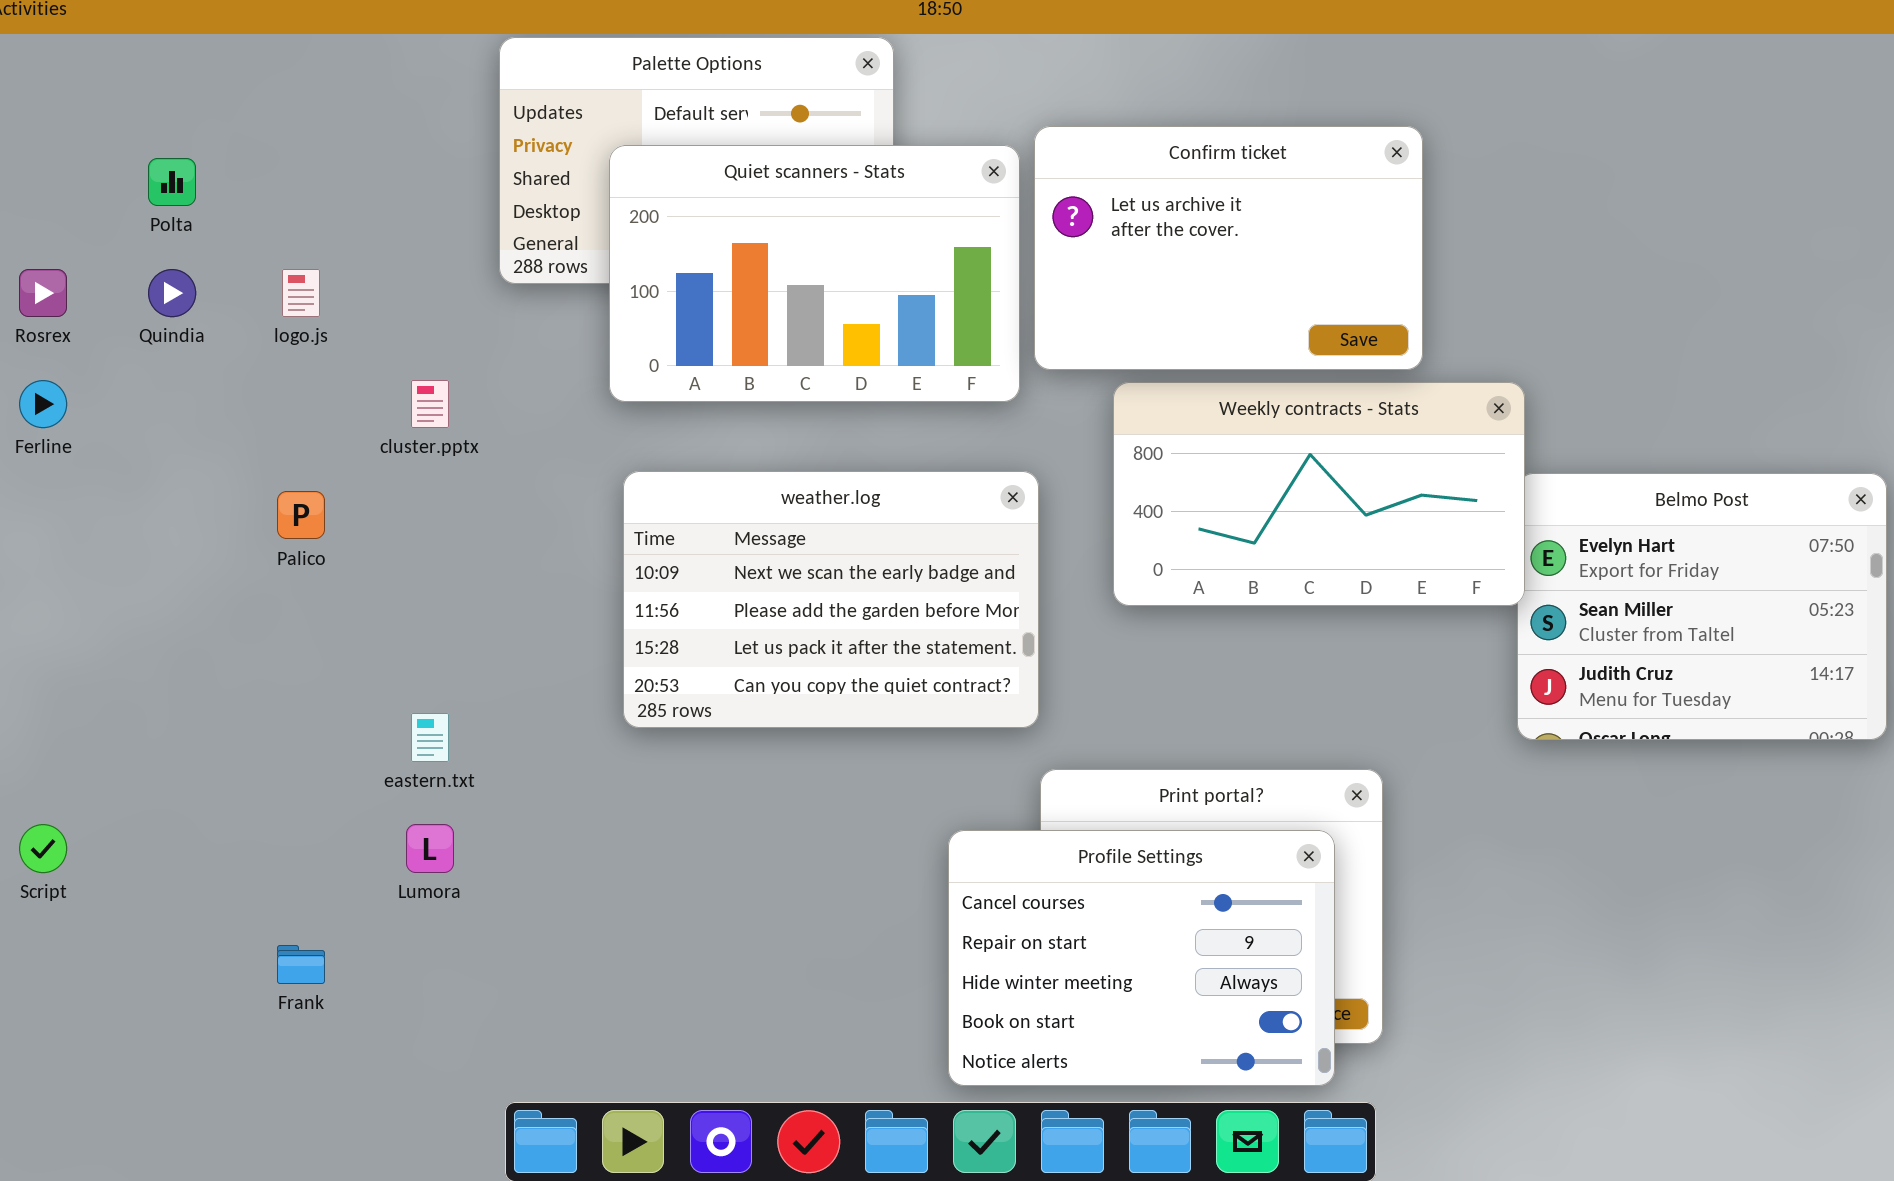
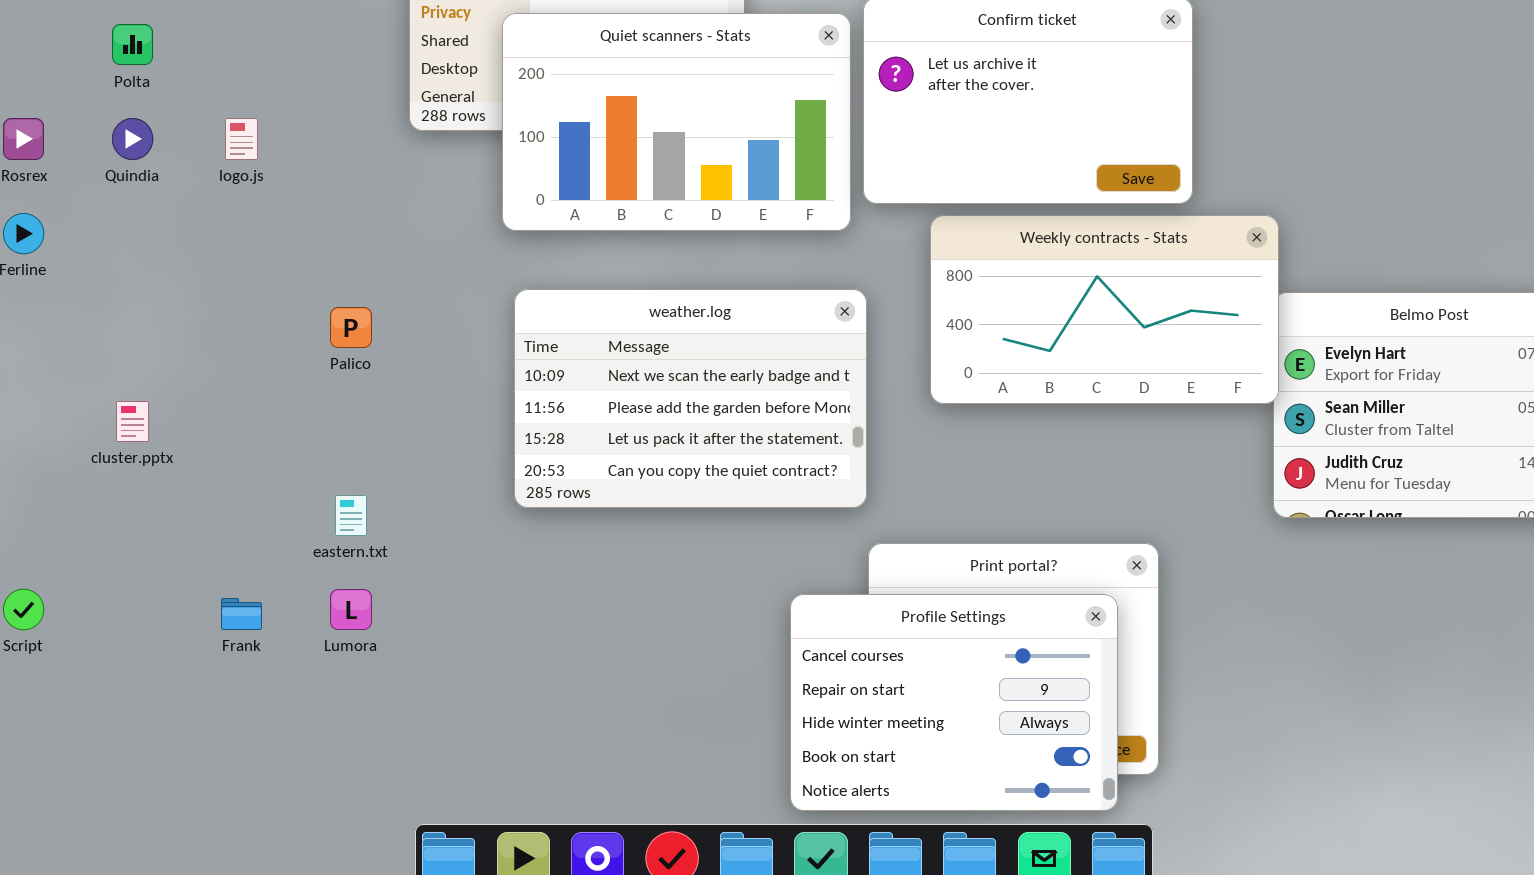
cluster.pptx: [411,380,449,428] -> [116,401,149,442], moved
Palico: [277,491,325,539] -> [330,307,372,348], moved
Frank: [277,945,325,984] -> [221,598,262,630], moved

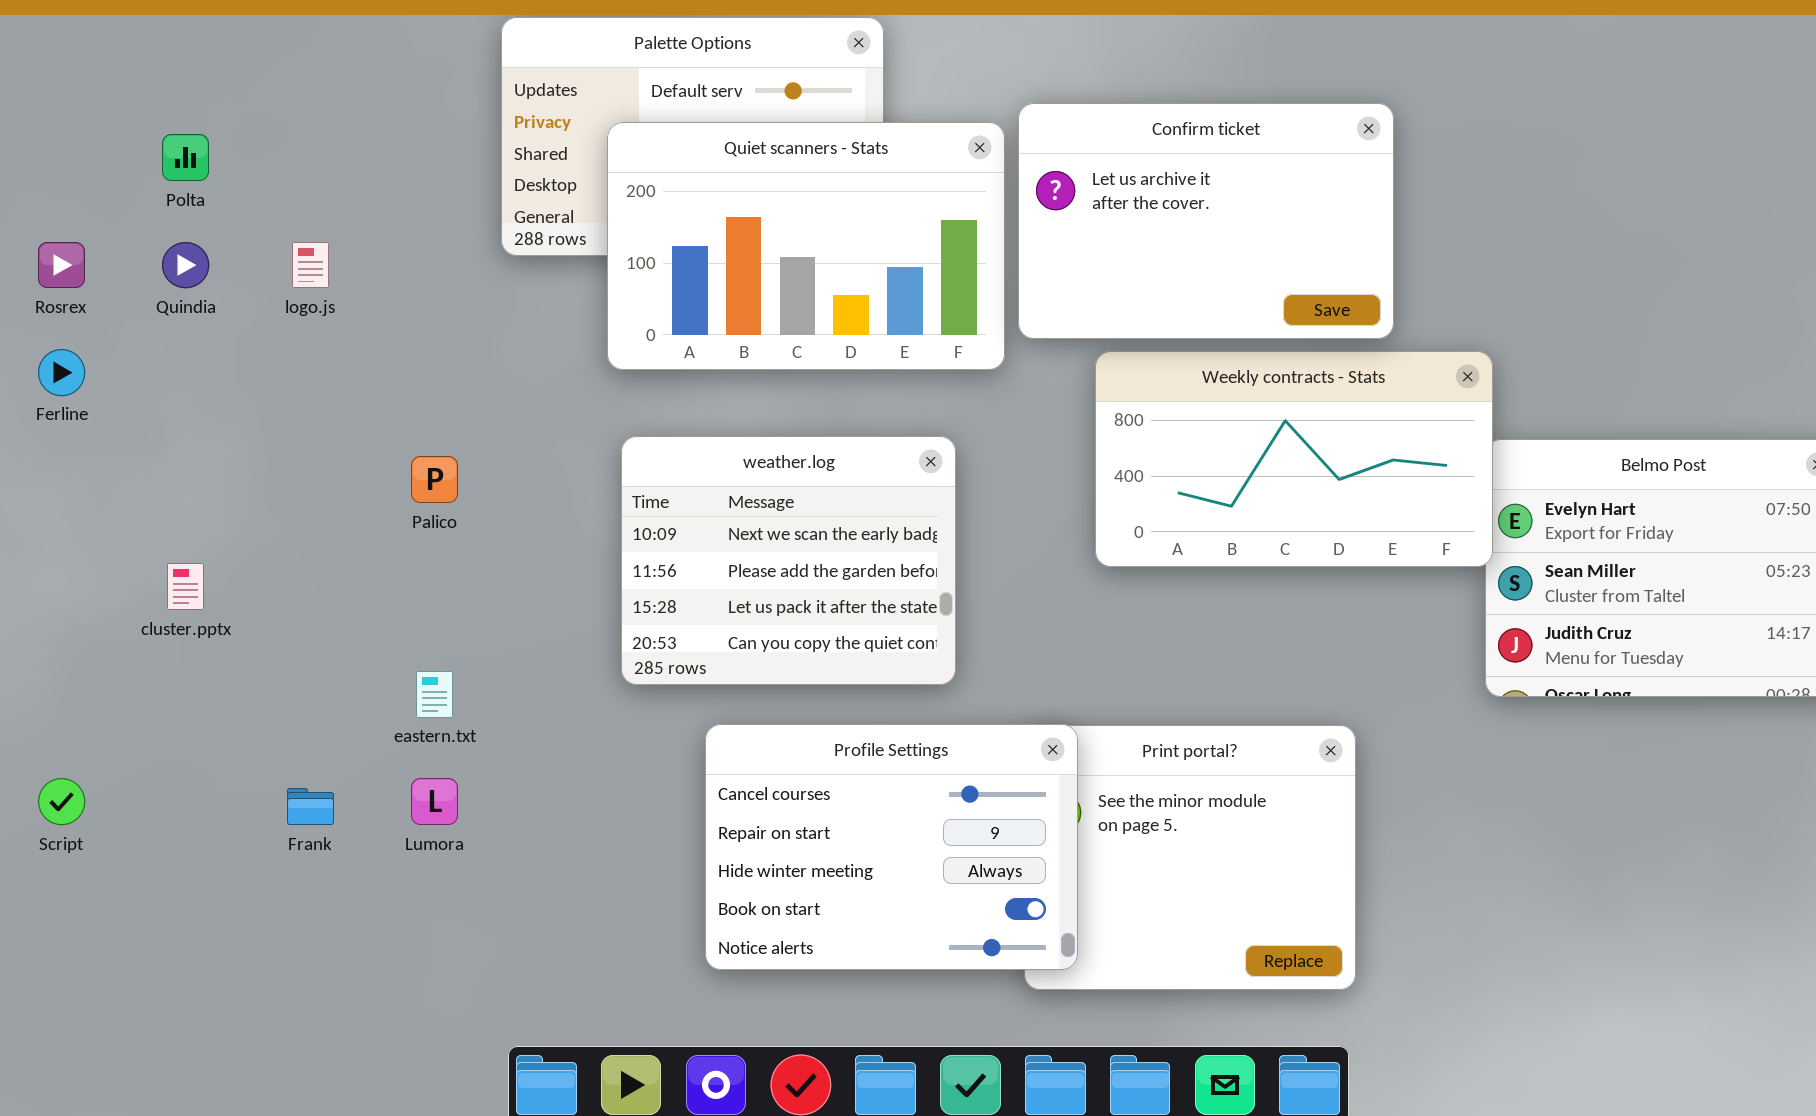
weather.log: [514,289,867,508] -> [621,436,956,685], resized
Profile Settings: [790,594,1118,811] -> [705,724,1078,970], moved

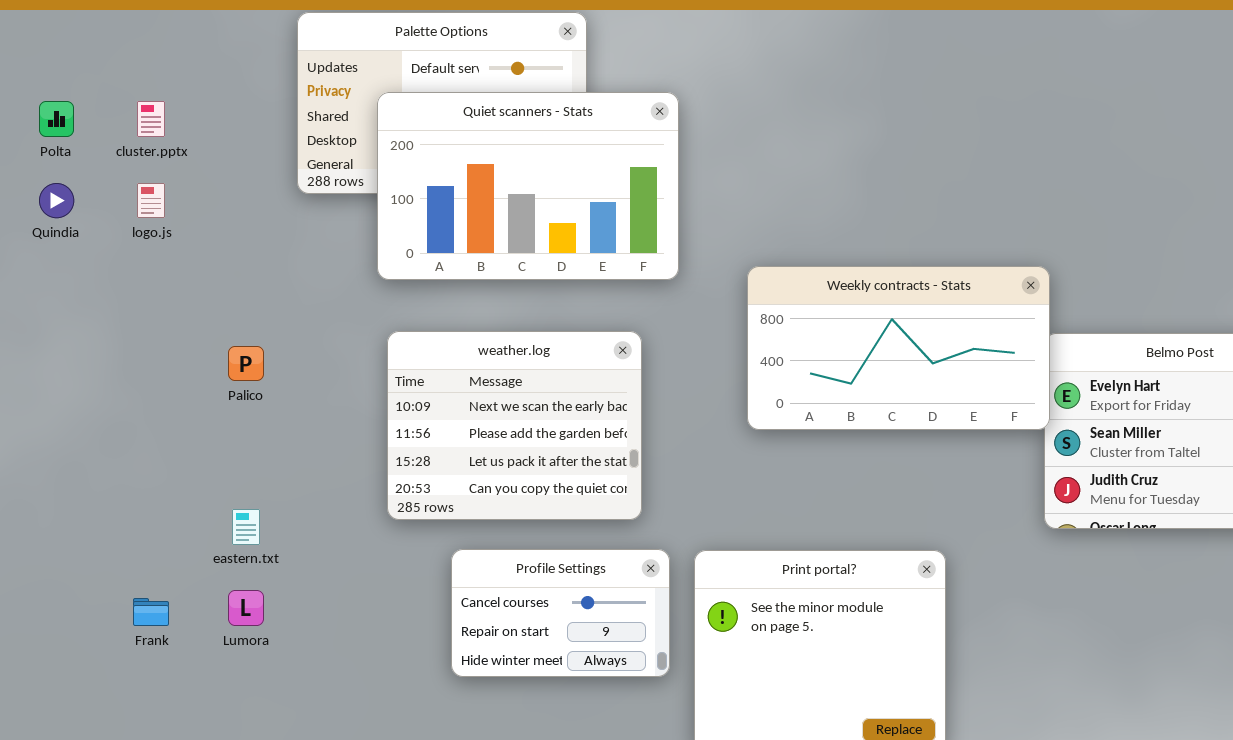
Confirm ticket: [1018,103,1394,339] -> none, closed
cluster.pptx: [167,563,204,610] -> [137,101,165,137], moved
Profile Settings: [705,724,1078,970] -> [451,549,670,677], resized

